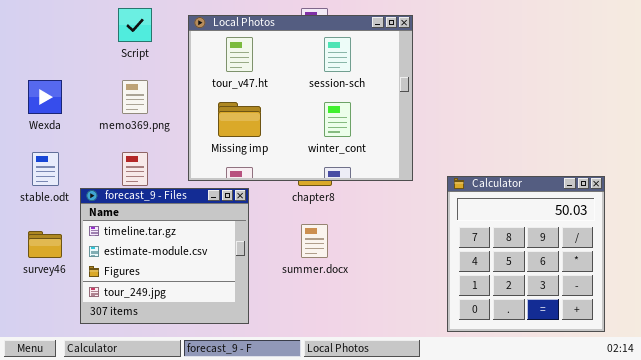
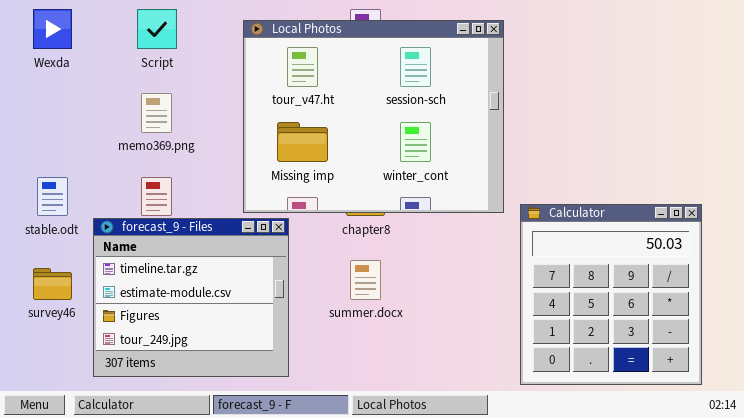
Local Photos: [188,15,413,181] -> [243,20,504,213], moved
Wexda: [28,80,62,114] -> [33,9,72,49], moved

